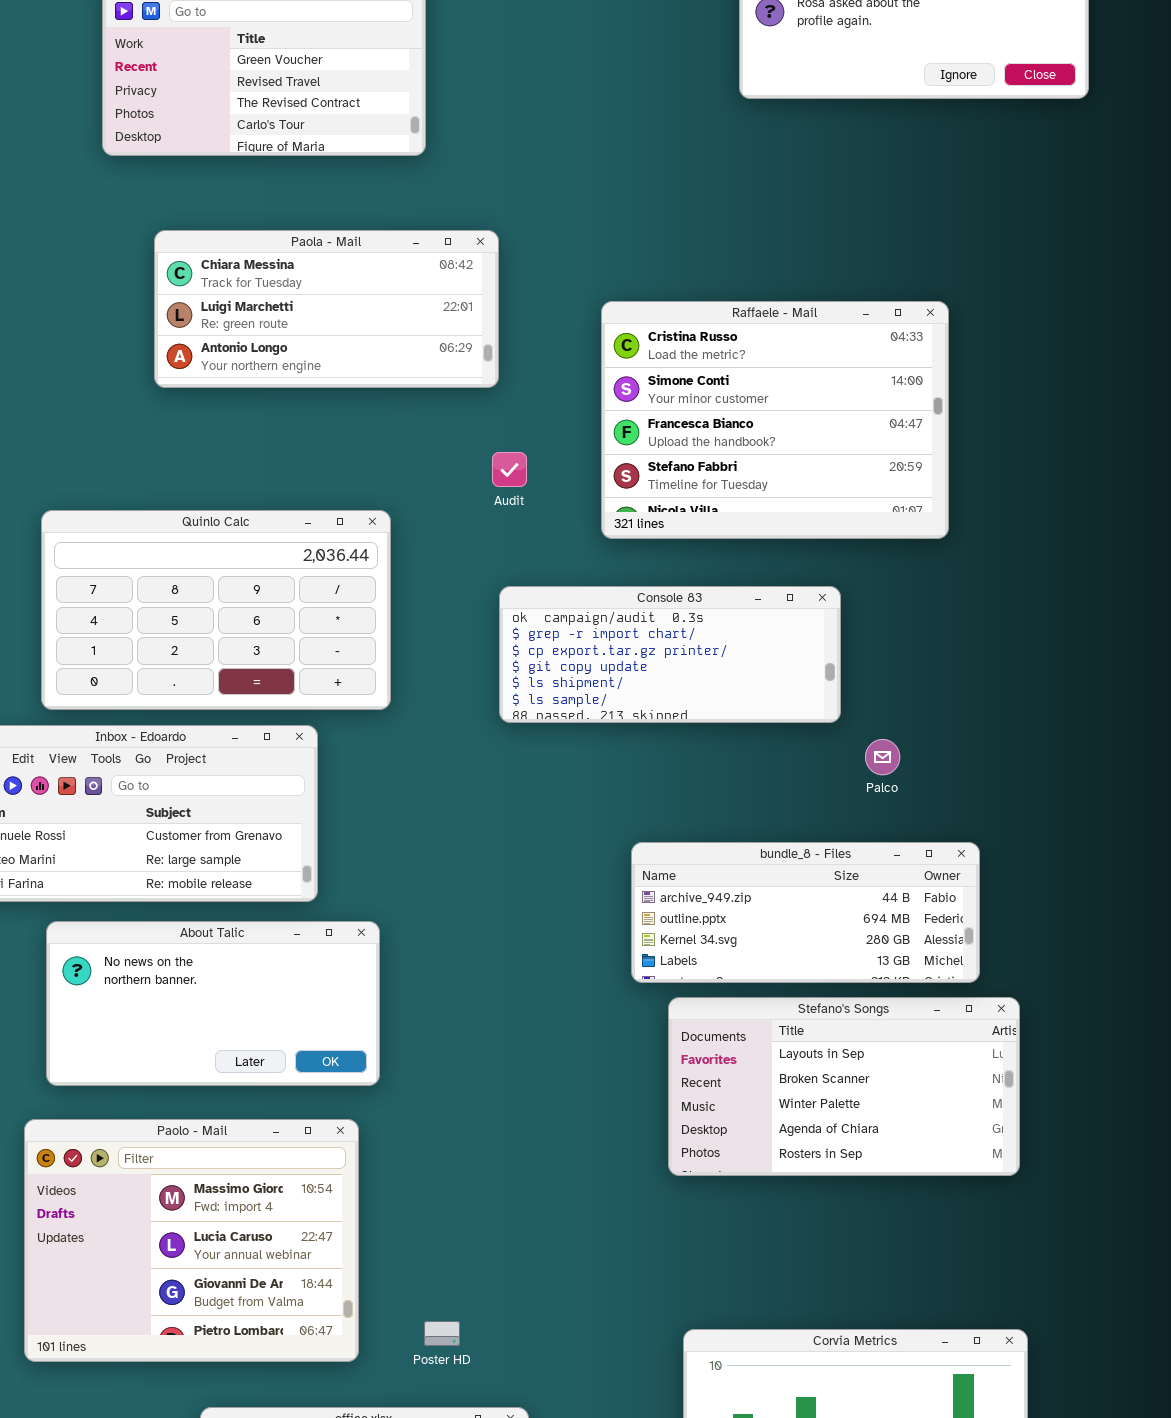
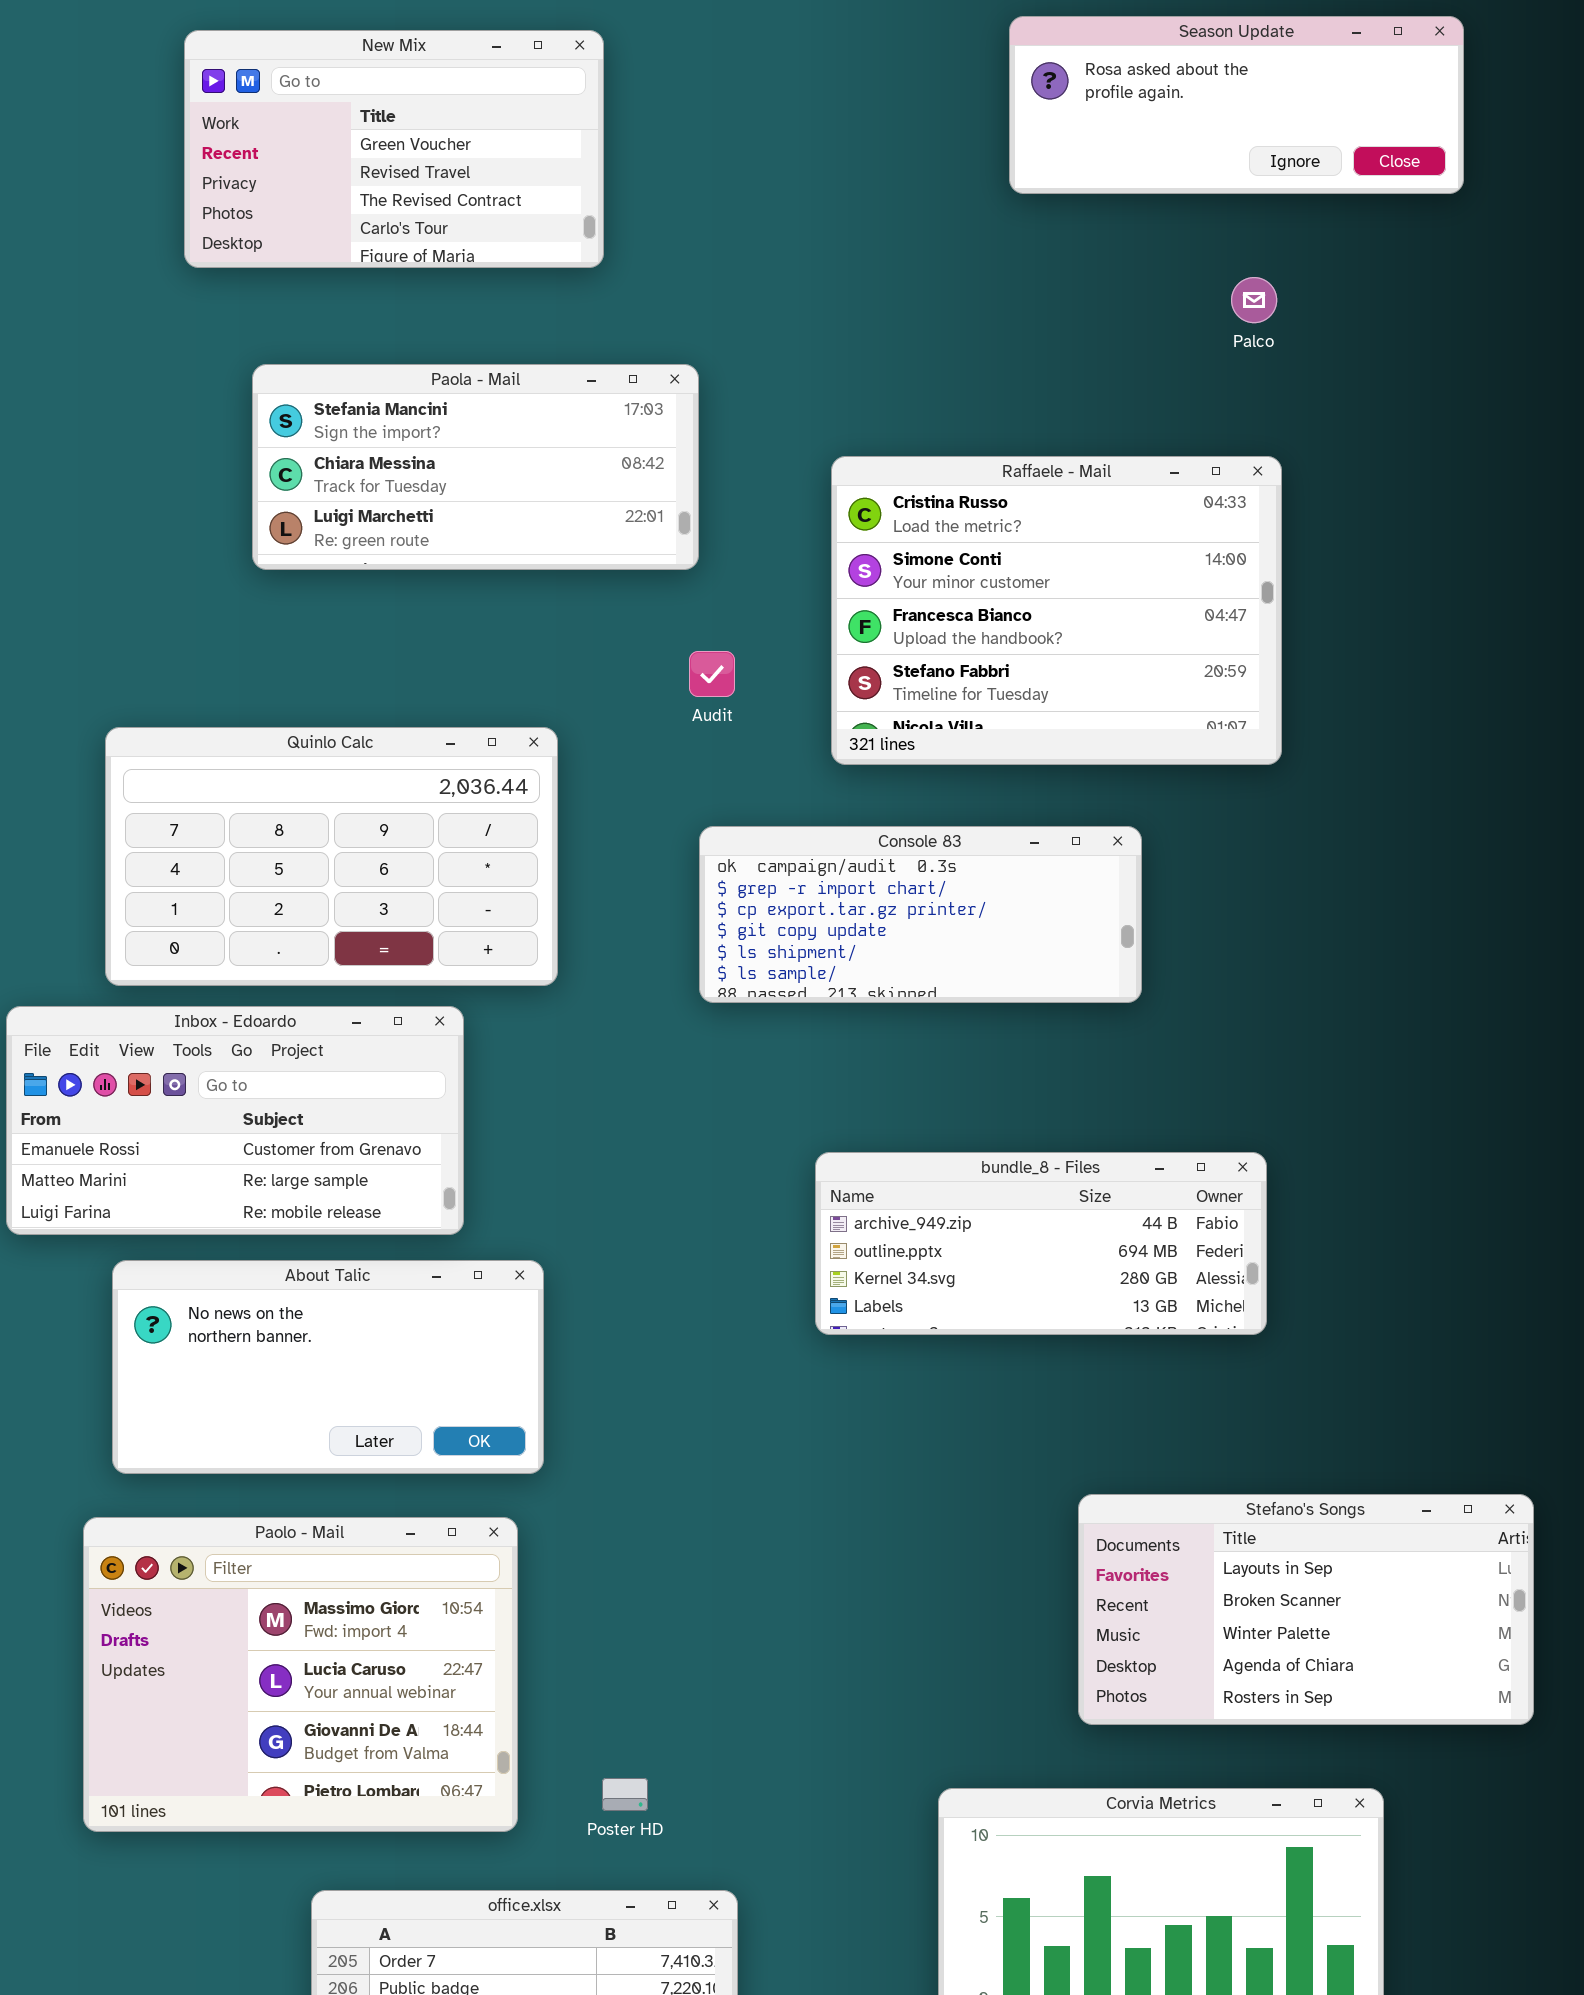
Paola - Mail: [154,230,499,388] -> [252,364,699,570], scrolled up 1 row
Palco: [865,739,900,775] -> [1231,277,1277,323], moved
bundle_8 - Files: [631,842,980,983] -> [815,1152,1267,1335], moved
Stefano's Songs: [668,997,1020,1176] -> [1078,1494,1534,1725], moved

